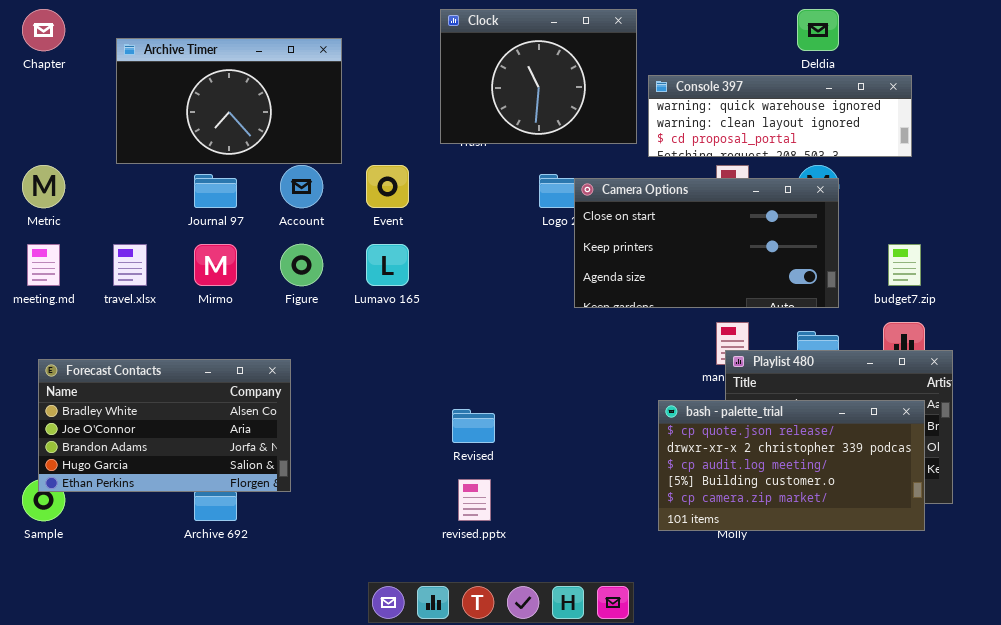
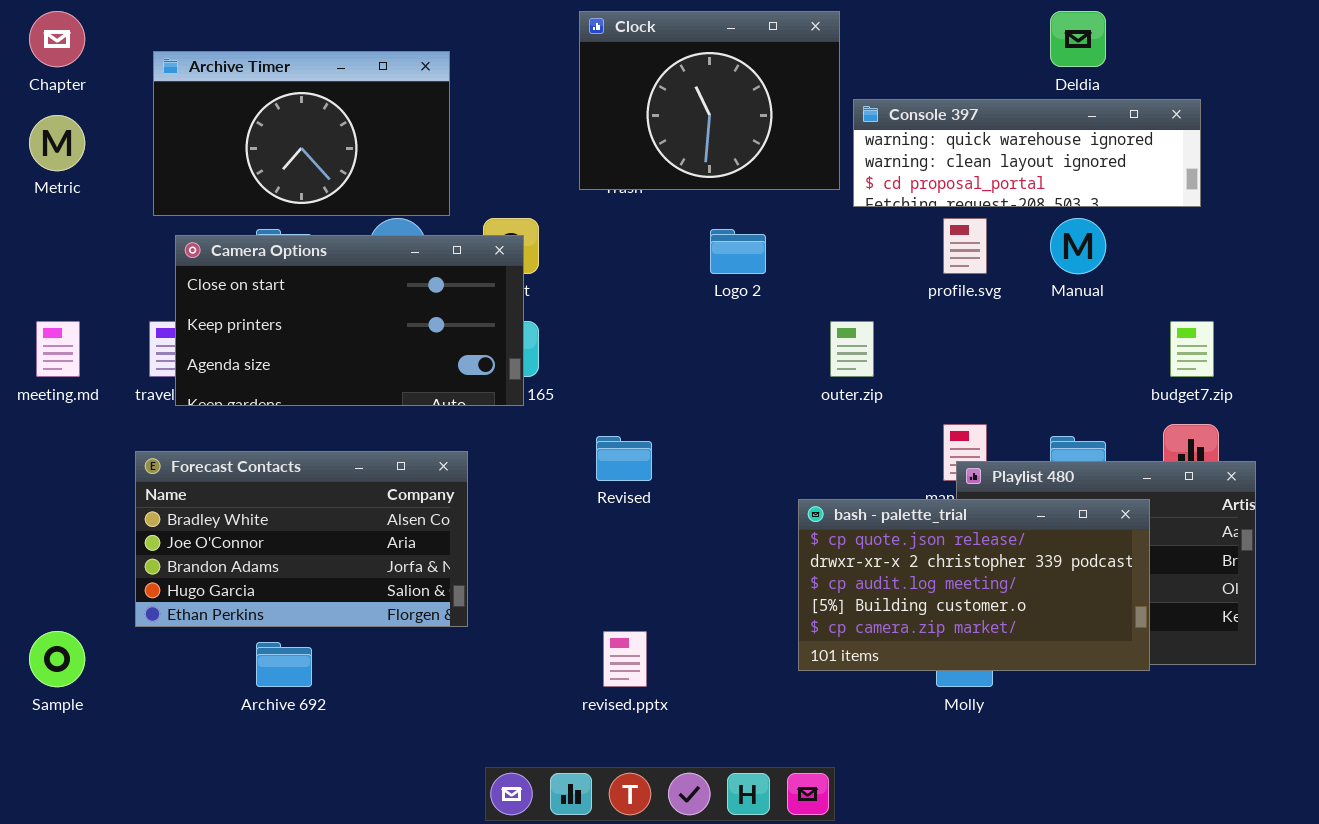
Metric: [22,165,65,208] -> [29,115,85,171], moved
Camera Options: [574,178,839,308] -> [175,235,524,406], moved
Forecast Contacts: [38,359,291,492] -> [135,451,468,627], moved
bash - palette_trial: [658,400,925,531] -> [798,499,1150,671], moved
Revised: [452,409,495,443] -> [596,436,652,481], moved

